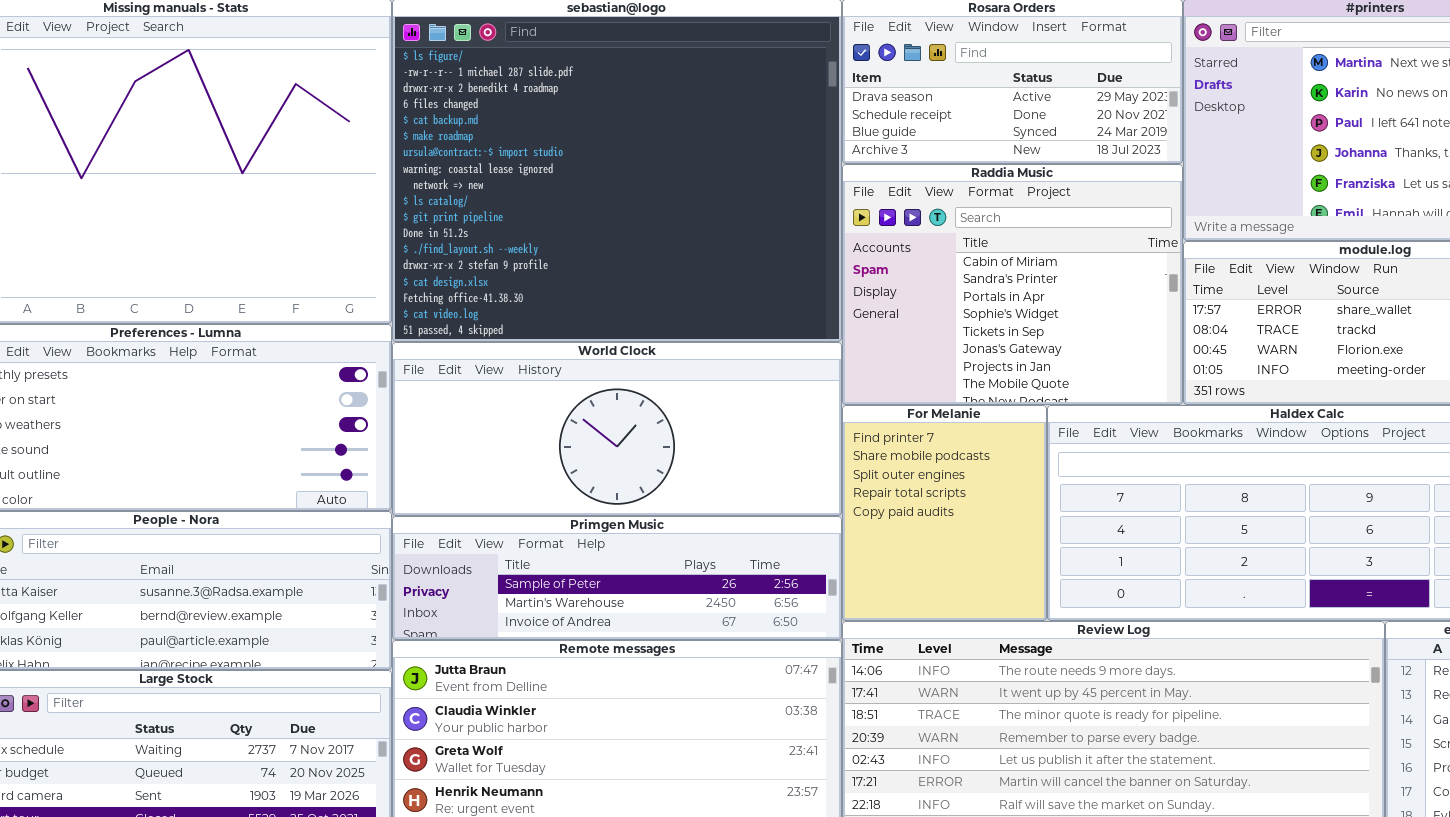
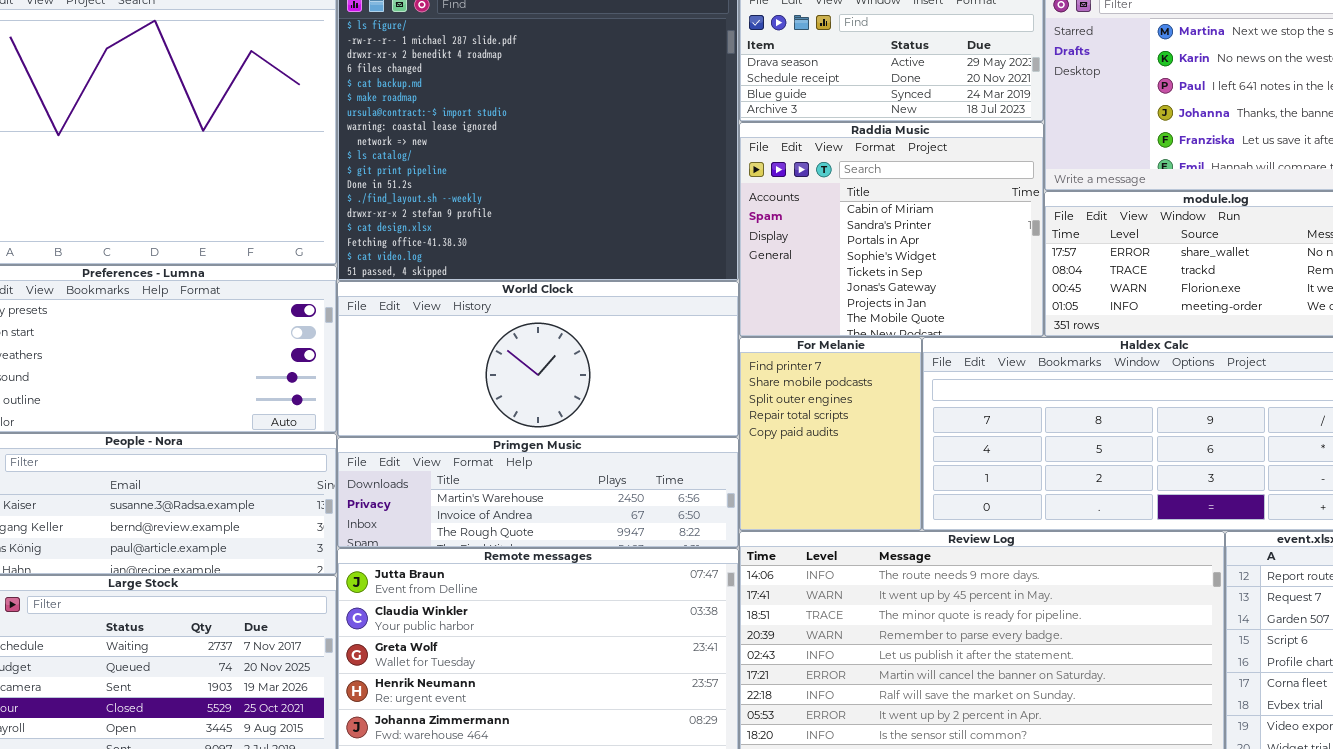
Primgen Music: [392,516,842,640] -> [337,437,739,548], scrolled down 1 row

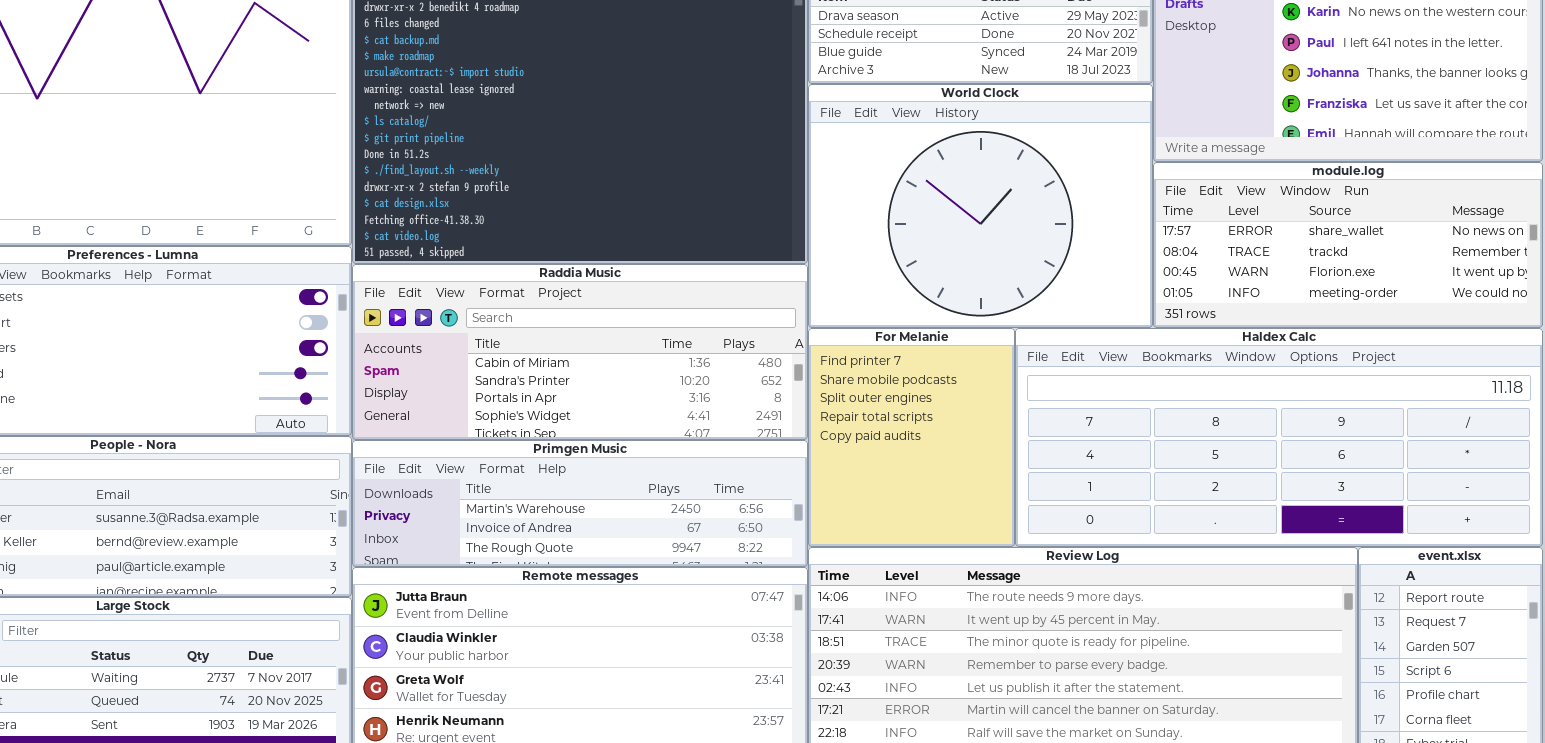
Raddia Music: [739,122,1044,337] -> [352,264,808,440], moved, resized
World Clock: [337,281,739,437] -> [808,84,1153,328], moved, resized

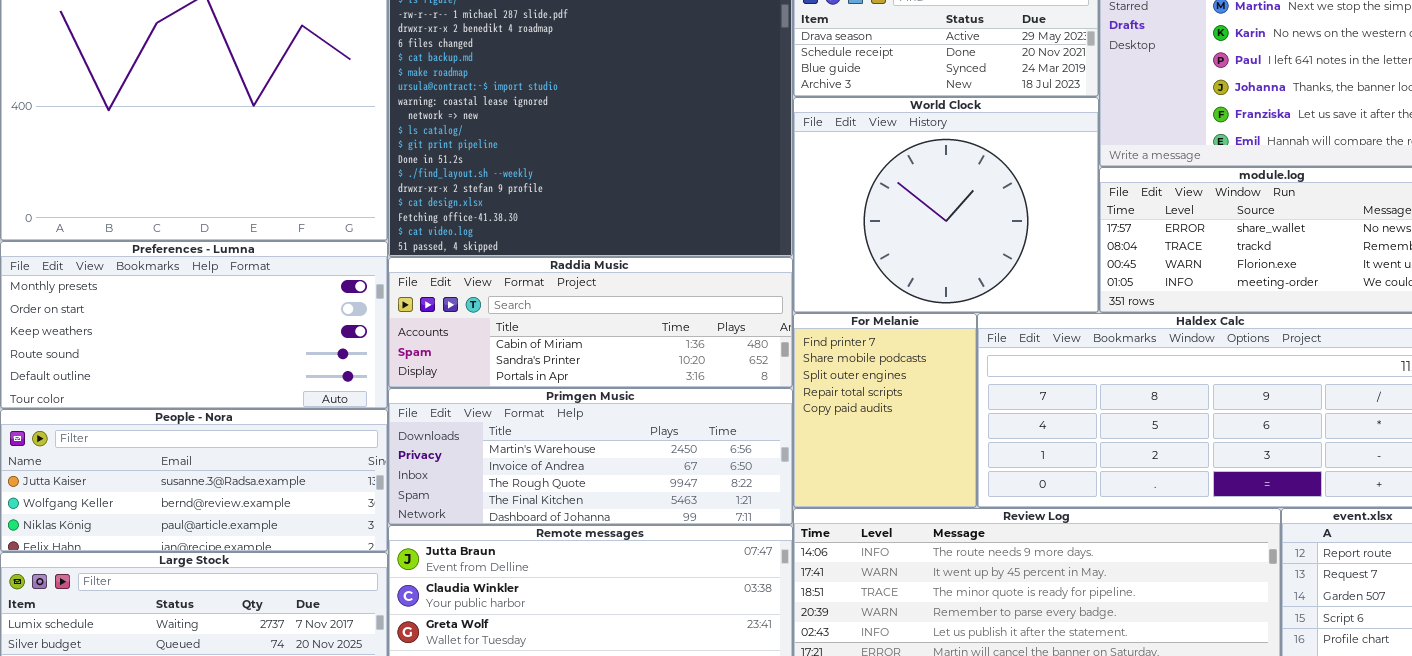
Raddia Music: [352,264,808,440] -> [388,257,793,388], resized
Primgen Music: [352,440,808,567] -> [388,388,793,525], resized

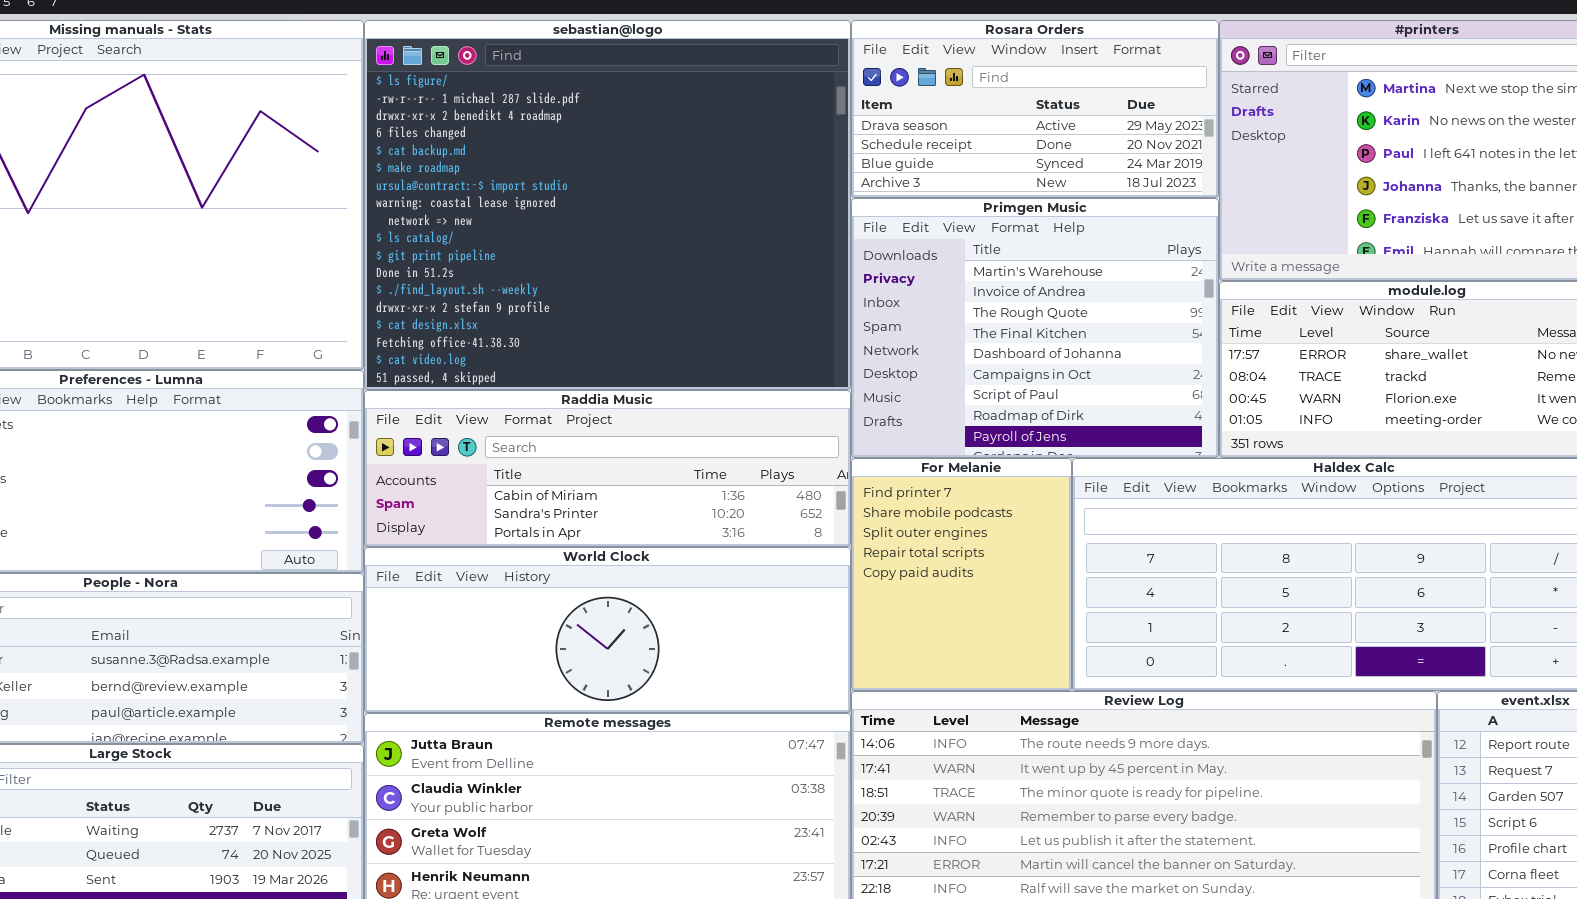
World Clock: [793,97,1099,313] -> [364,547,851,713], moved, resized
Primgen Music: [388,388,793,525] -> [851,198,1219,458], moved, resized

